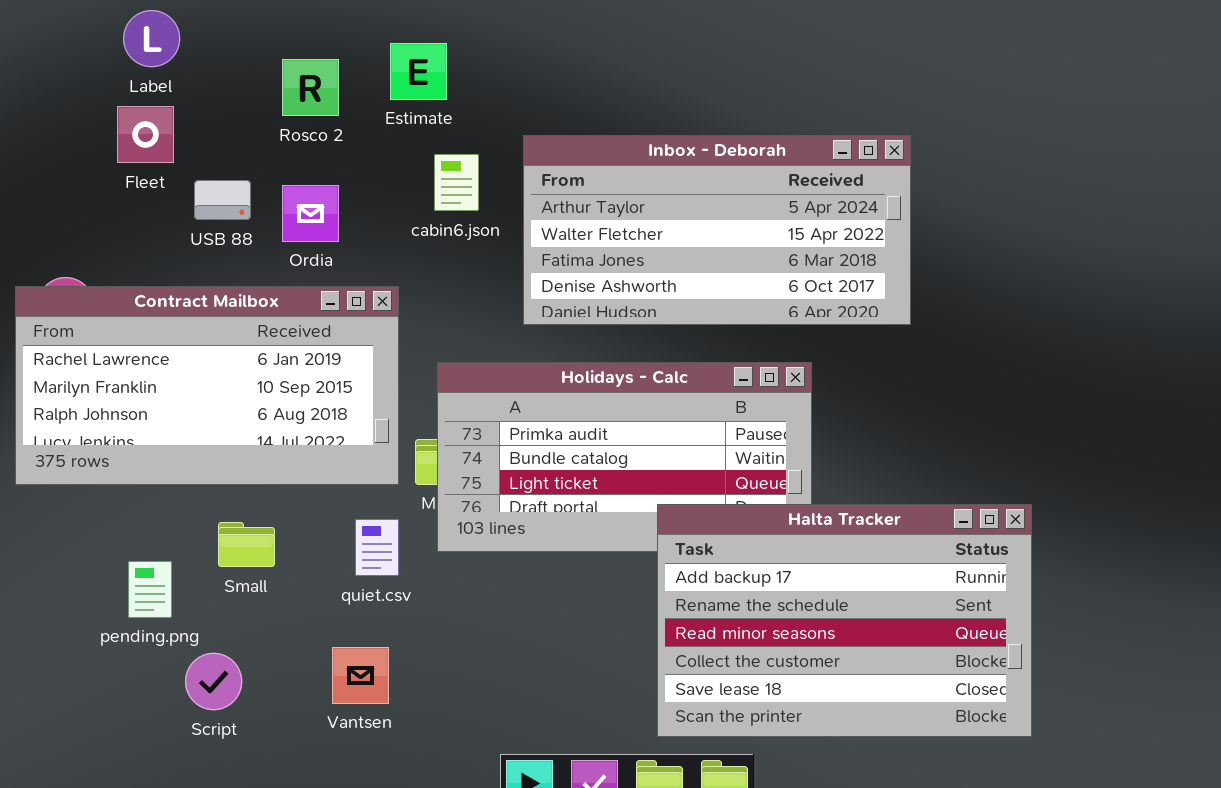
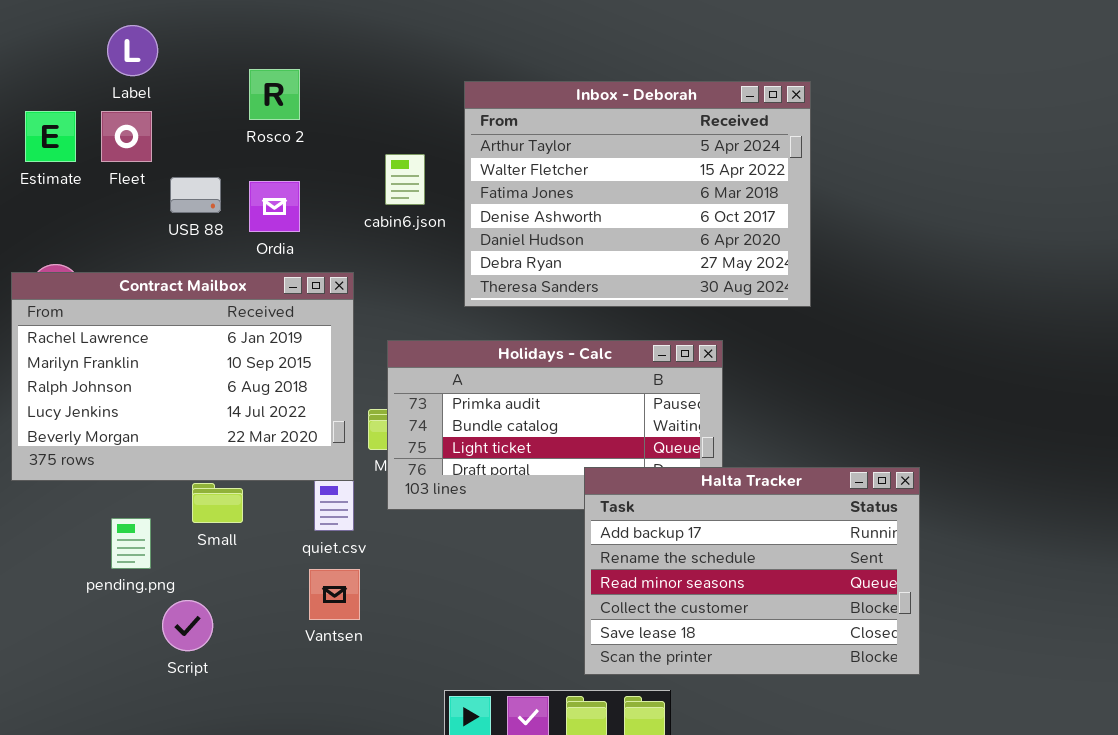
Estimate: [390,43,447,100] -> [25,111,76,162], moved
Inbox - Deborah: [523,135,911,325] -> [464,81,811,307], resized
Contract Mailbox: [15,286,399,485] -> [11,272,354,481], resized
Vantsen: [332,647,389,704] -> [309,569,360,620], moved

